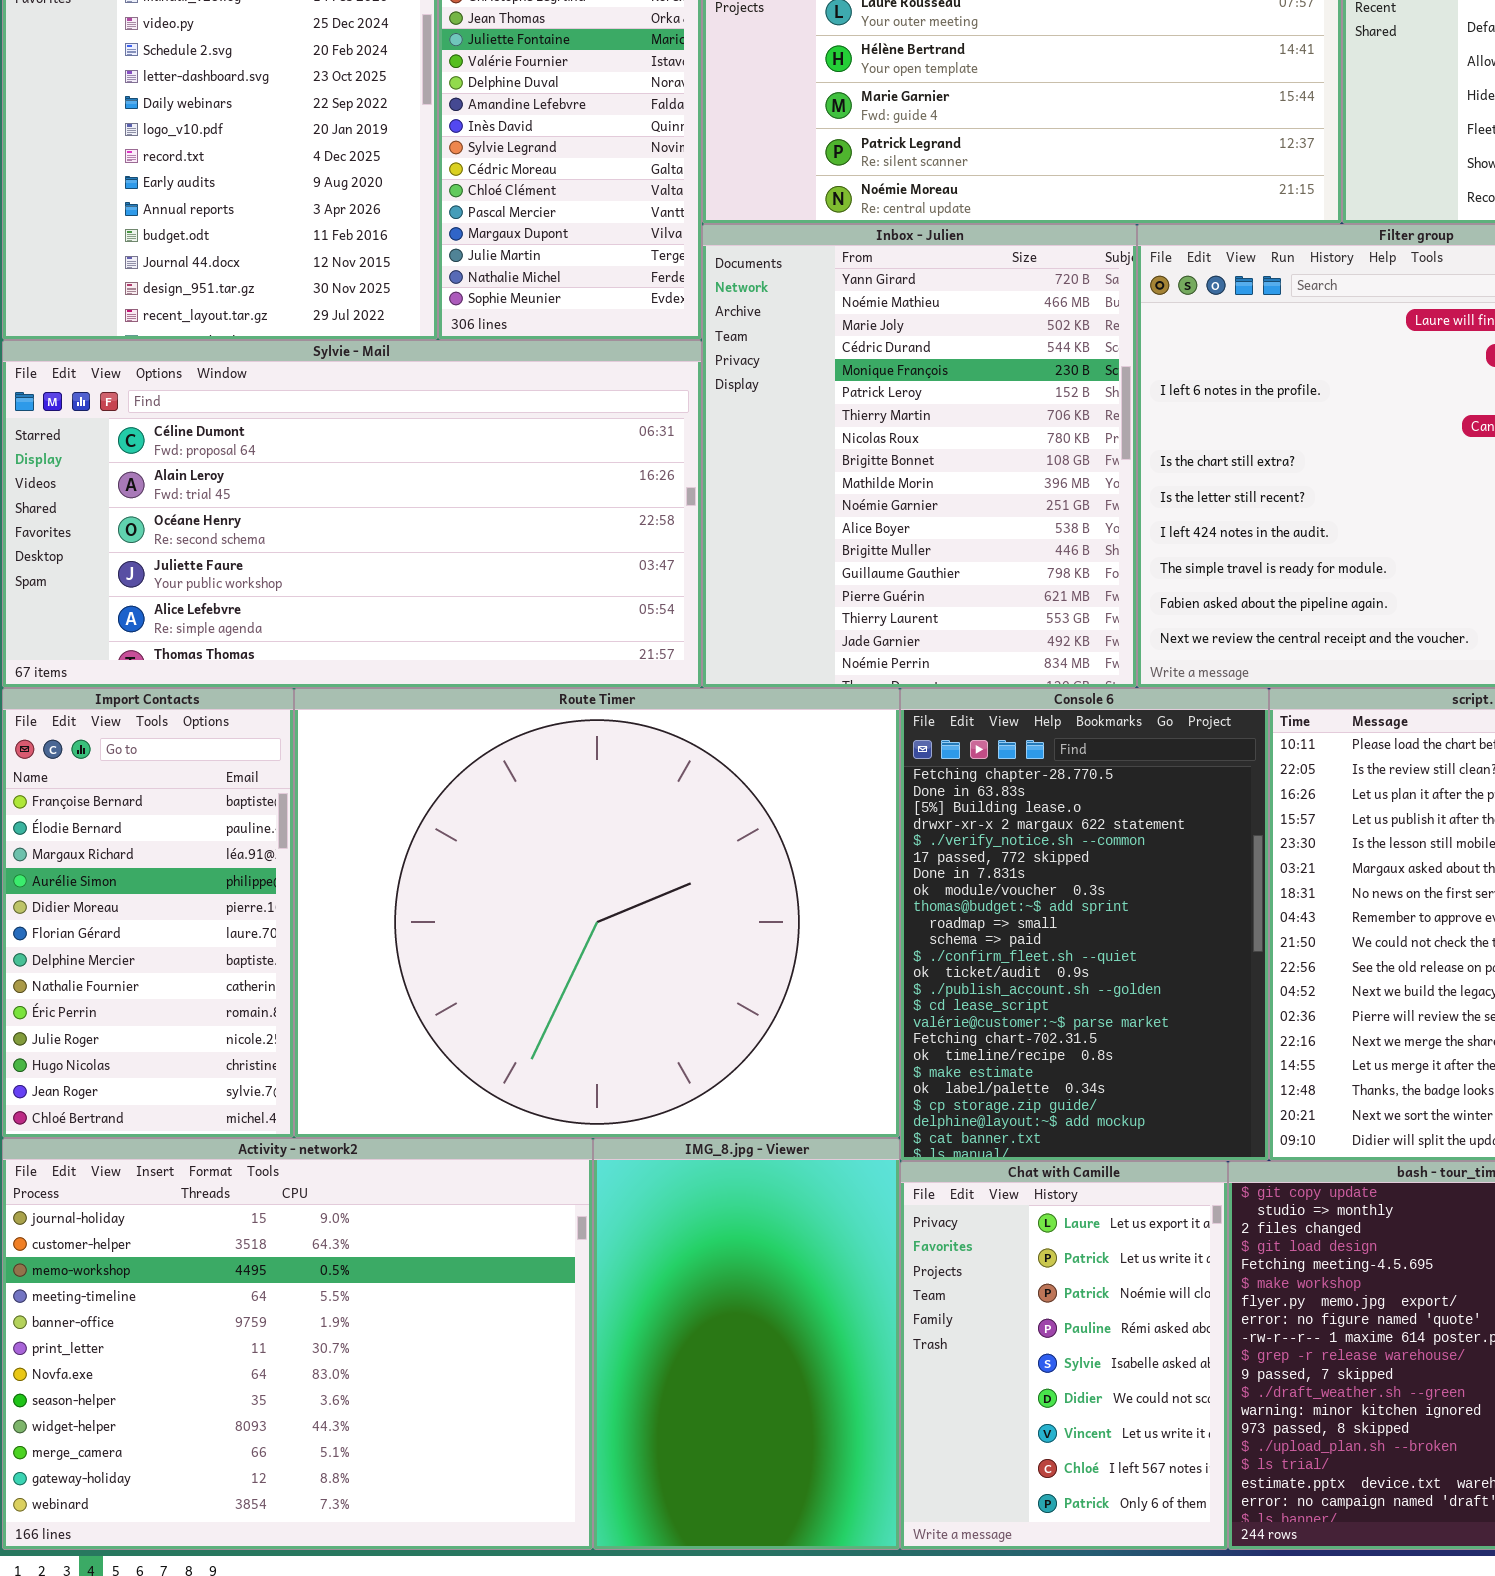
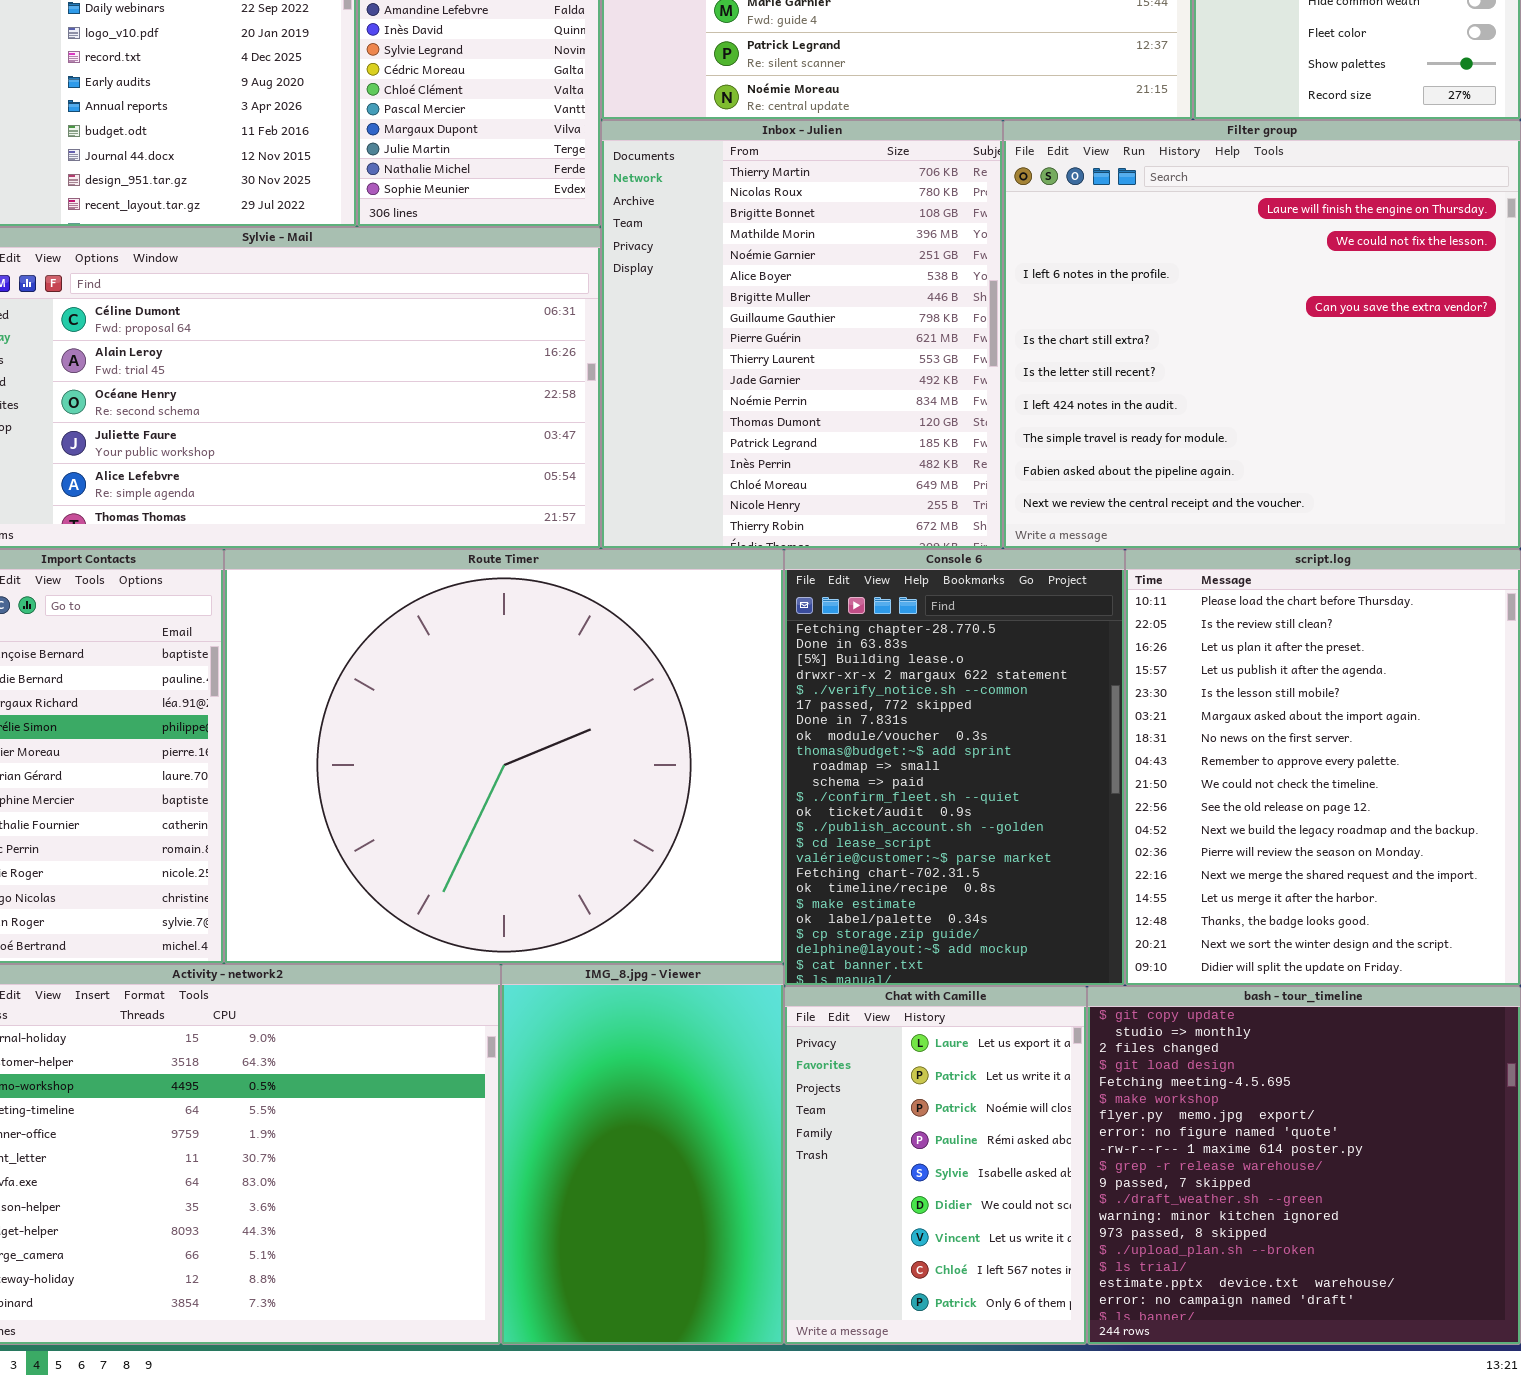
Inbox - Julien: [702,224,1137,688] -> [601,120,1003,549], scrolled down 6 rows

